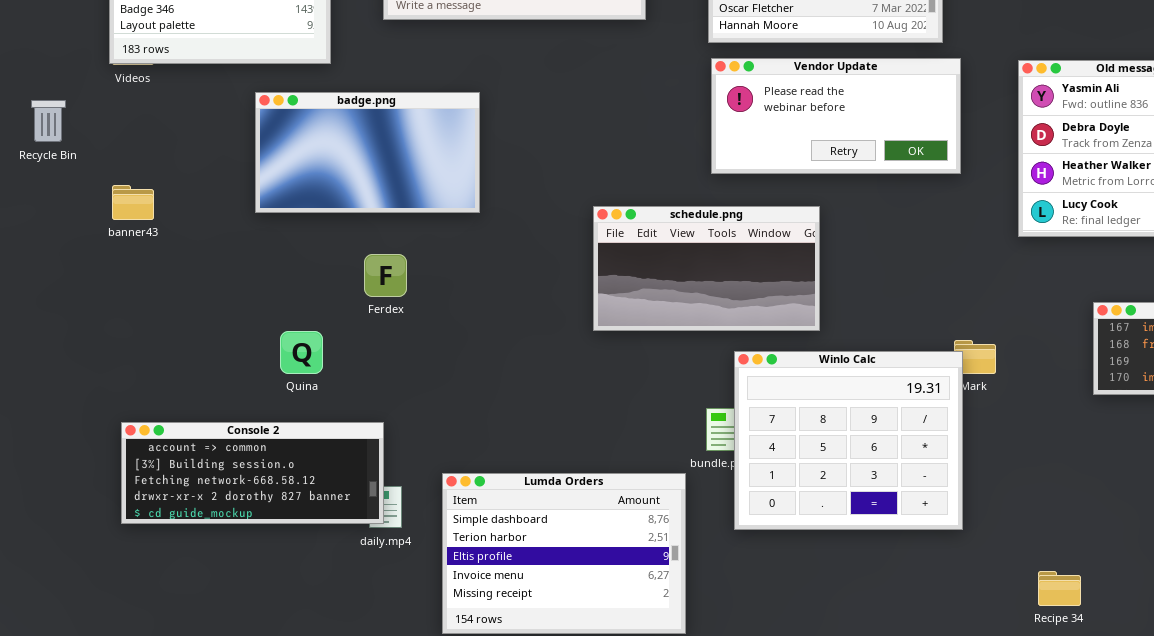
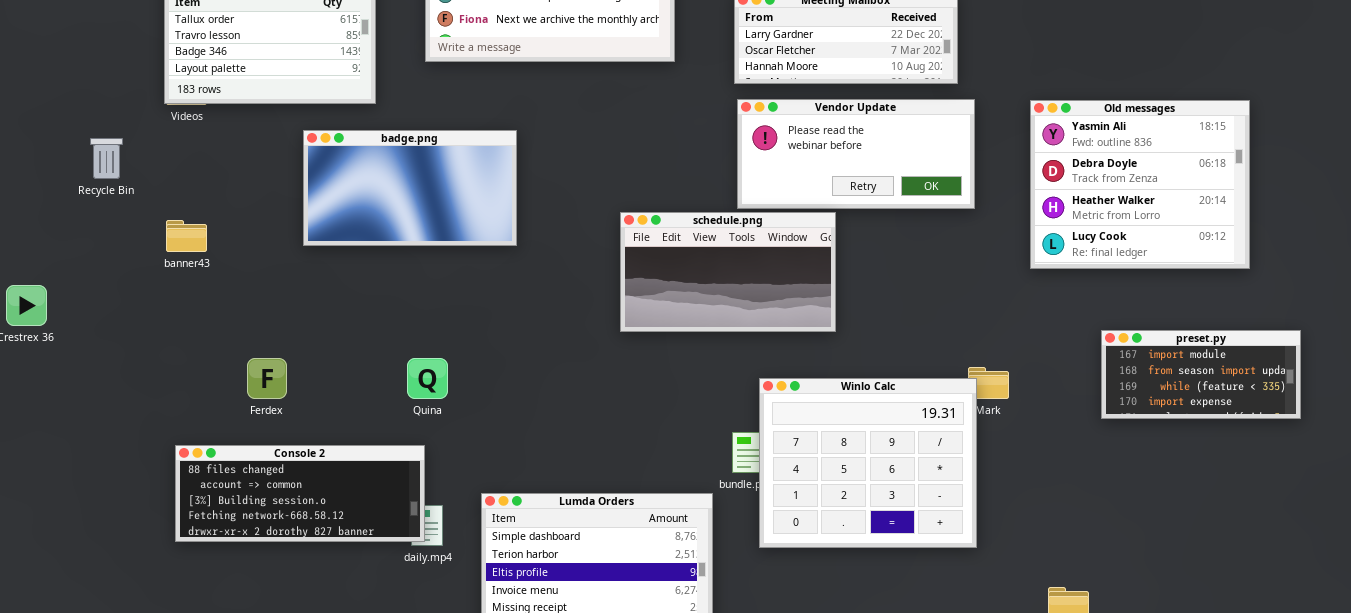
schedule.png: [593,206,820,331] -> [620,212,836,332], moved
Ferdex: [364,254,407,297] -> [247,358,287,399], moved
Quina: [280,331,323,374] -> [407,358,448,399], moved
Console 2: [121,422,384,524] -> [175,445,425,542], scrolled up 1 row

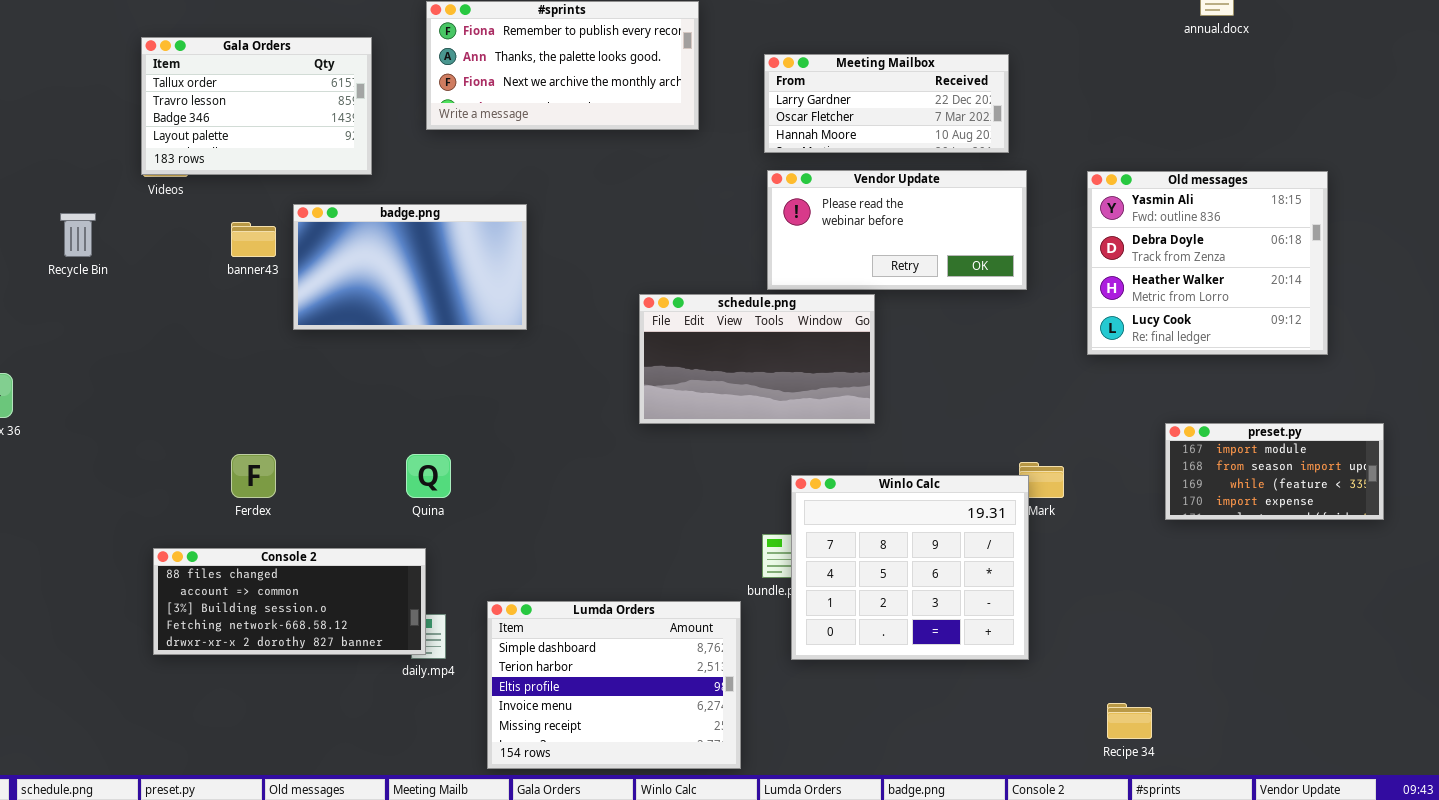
banner43: [166,220,207,252] -> [231,222,276,257], moved

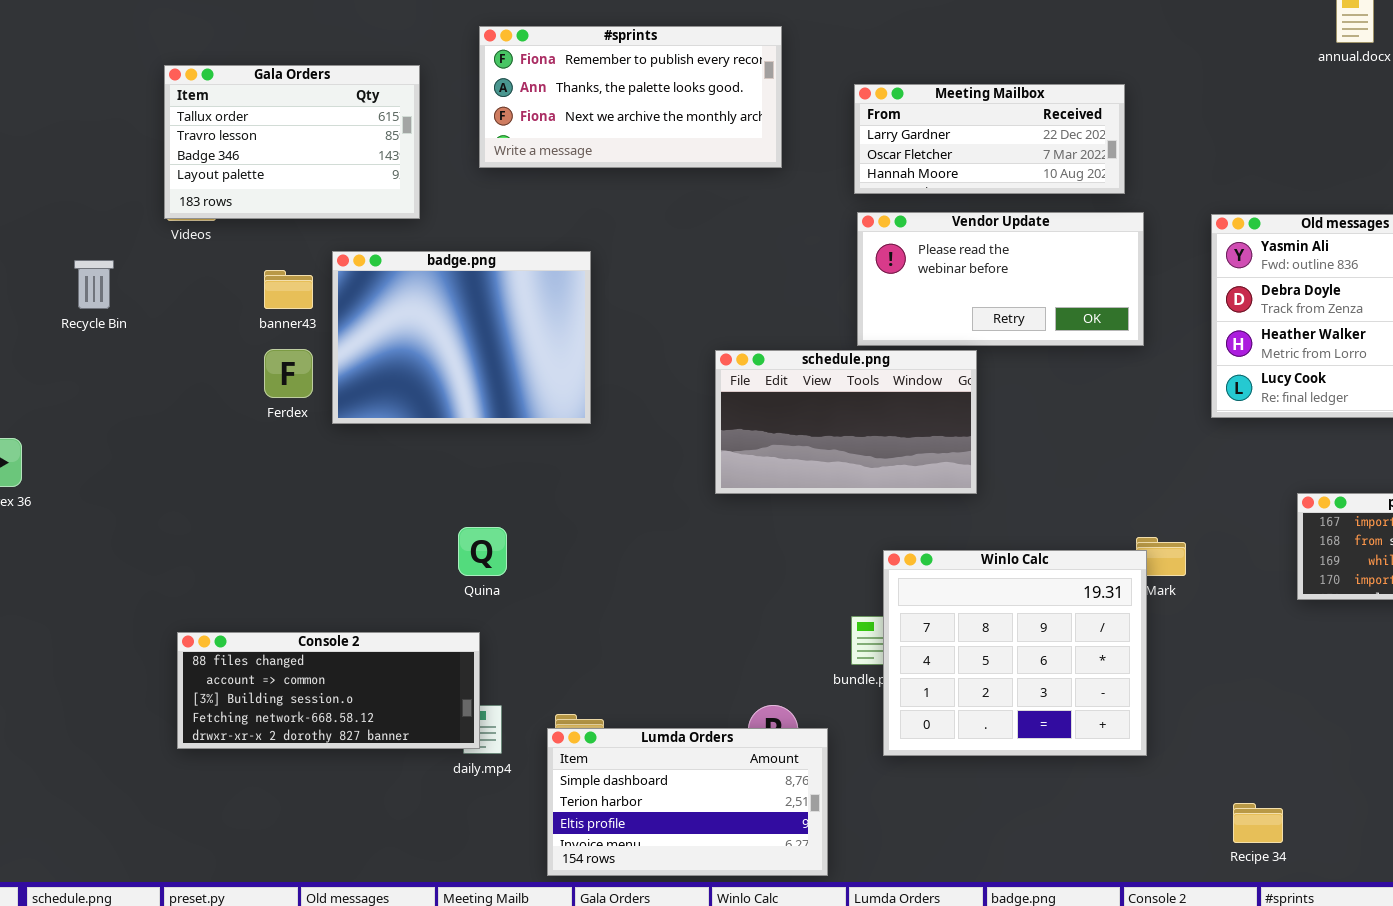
badge.png: [293,204,527,330] -> [332,251,591,424], resized
Ferdex: [231,454,276,498] -> [264,349,313,398], moved
Lumda Orders: [487,601,741,769] -> [547,728,828,876], resized

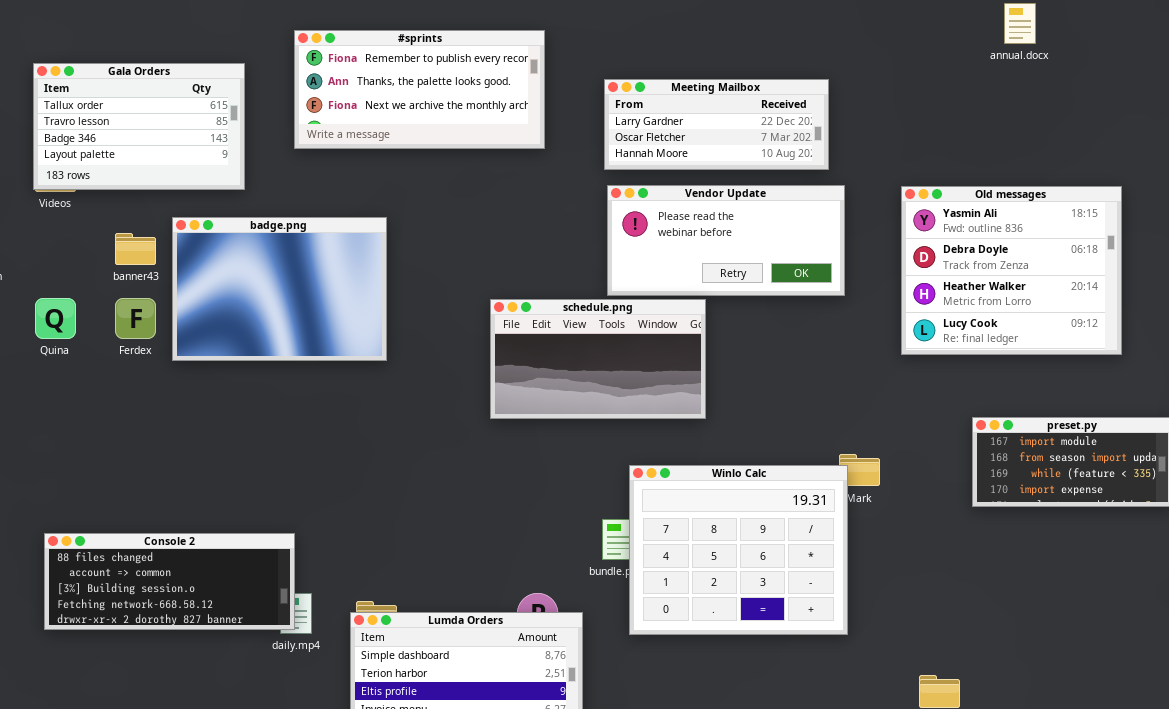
Quina: [458,527,507,576] -> [35,298,76,339], moved

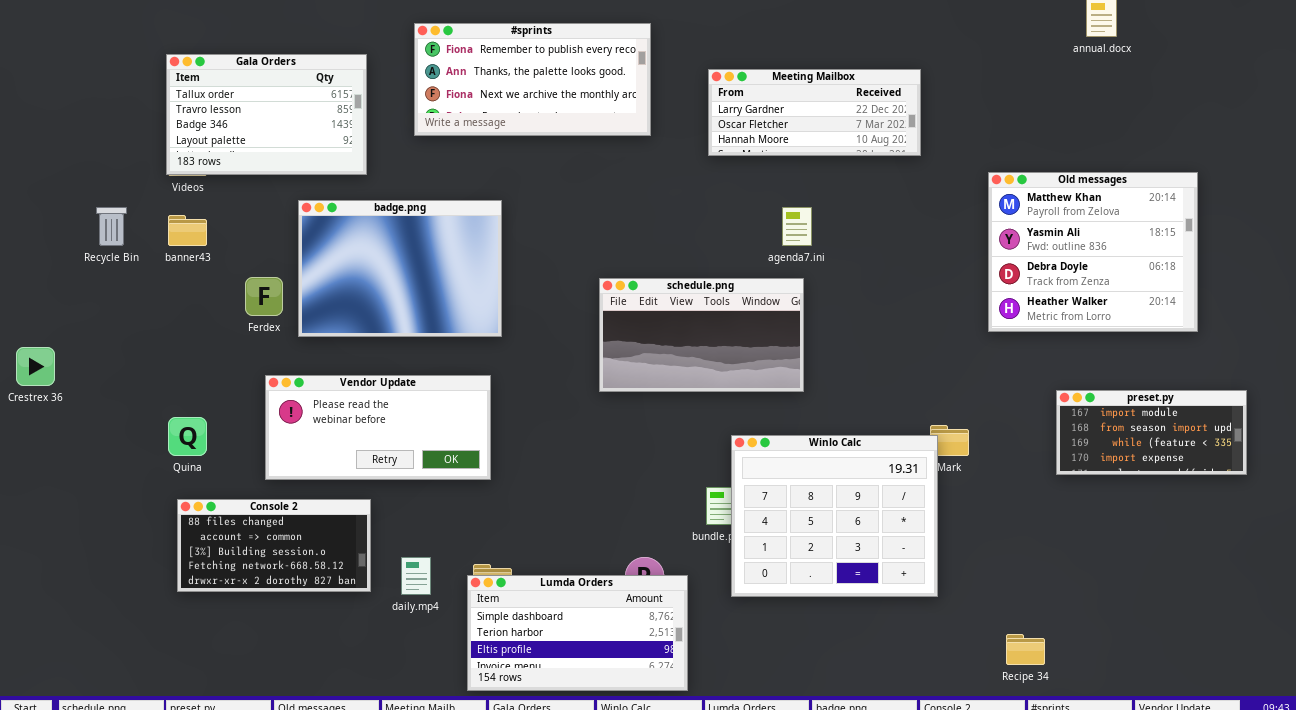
Vendor Update: [607,185,845,296] -> [265,375,491,480], moved
Old messages: [901,186,1122,355] -> [988,172,1198,332], scrolled up 1 row
banner43: [115,233,156,265] -> [168,215,207,246], moved
Quina: [35,298,76,339] -> [168,417,207,456], moved
Console 2: [44,533,295,630] -> [177,499,371,592], resized

